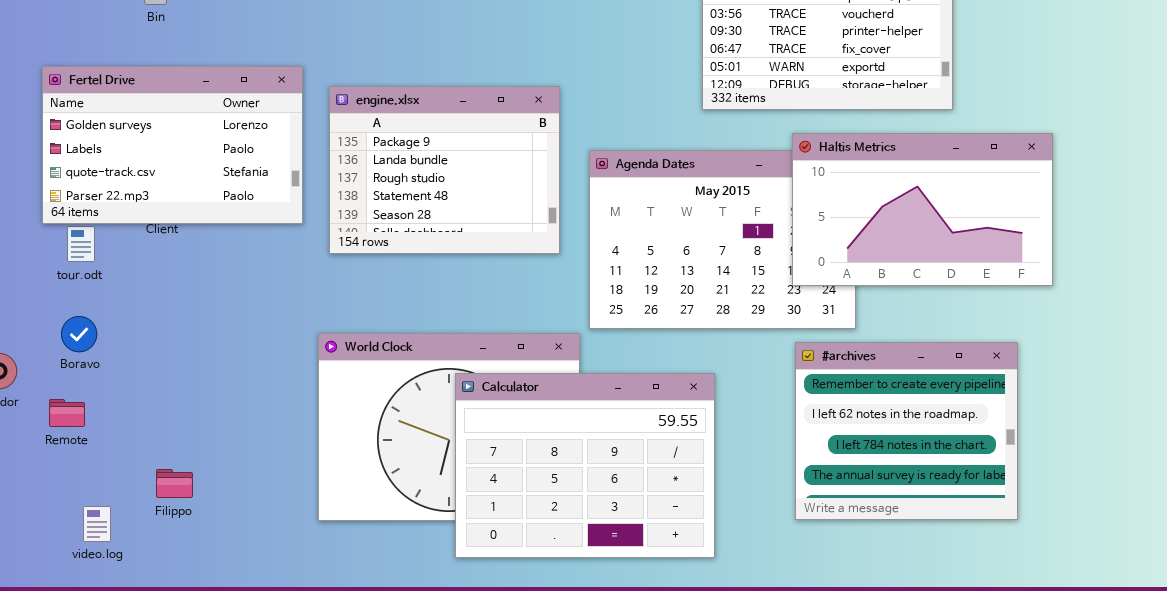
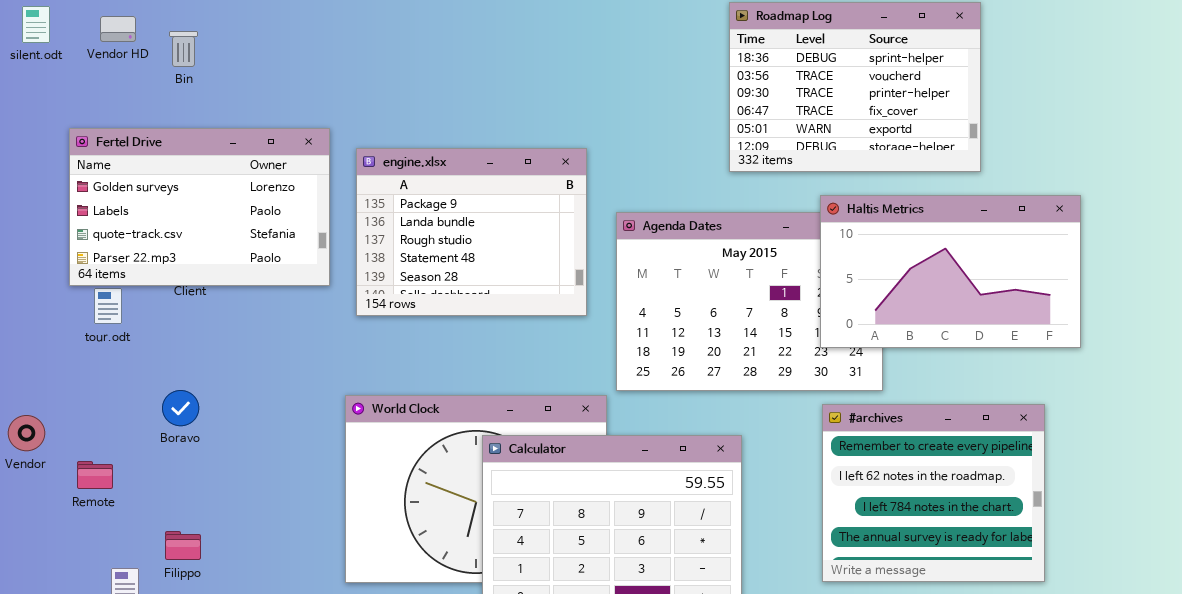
Boravo: [61,316,97,352] -> [162,390,199,426], moved
Filippo: [156,469,193,498] -> [165,531,201,560], moved

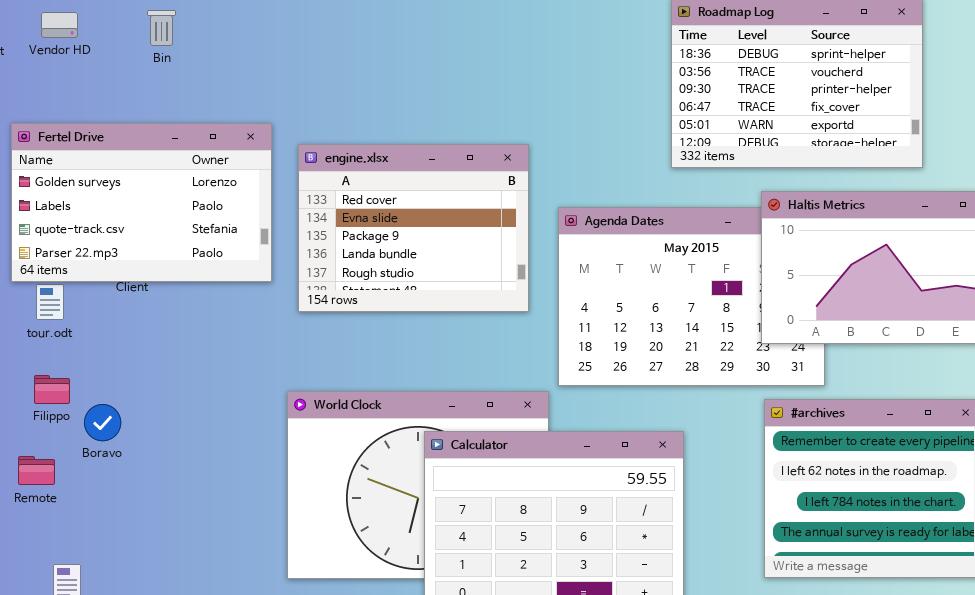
Bin: [169,31,198,67] -> [147,10,176,46], moved
engine.xlsx: [356,148,587,316] -> [298,144,529,312], scrolled up 2 rows
Boravo: [162,390,199,426] -> [84,404,121,441], moved
Filippo: [165,531,201,560] -> [34,375,70,404], moved

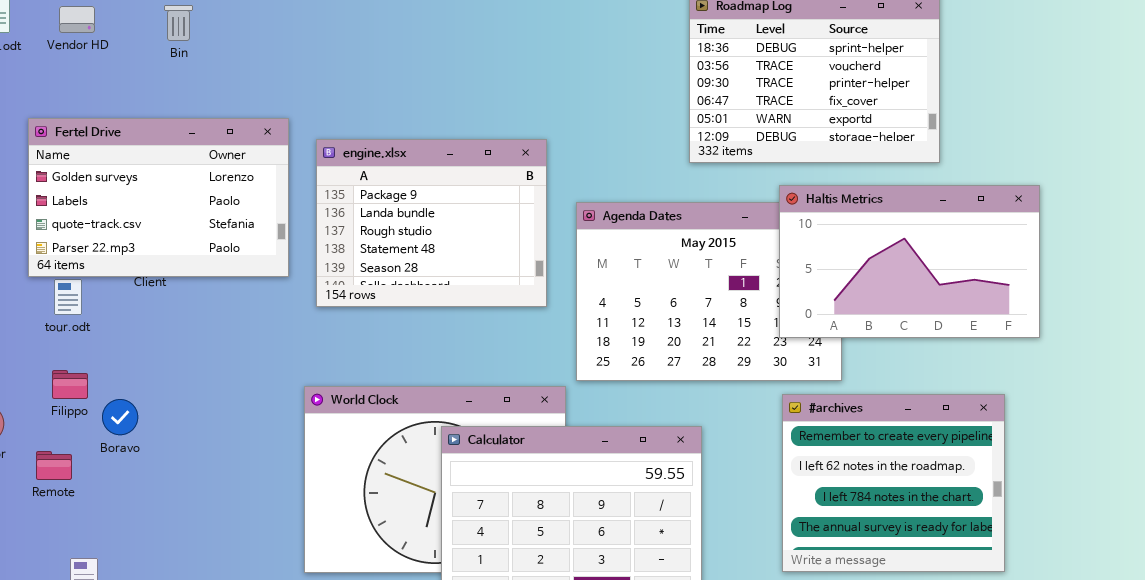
engine.xlsx: [298,144,529,312] -> [316,139,547,307], scrolled down 2 rows

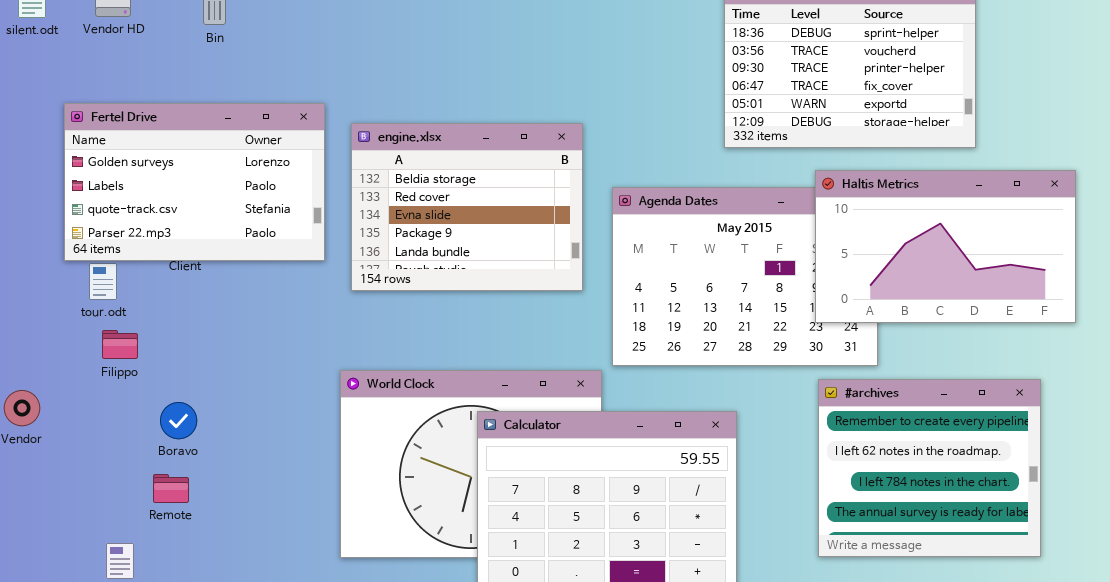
engine.xlsx: [316,139,547,307] -> [351,123,583,291], scrolled up 3 rows
Filippo: [52,370,88,399] -> [102,330,138,359], moved
Boravo: [102,399,138,435] -> [160,402,197,439], moved
Remote: [36,451,72,480] -> [153,474,189,503], moved

